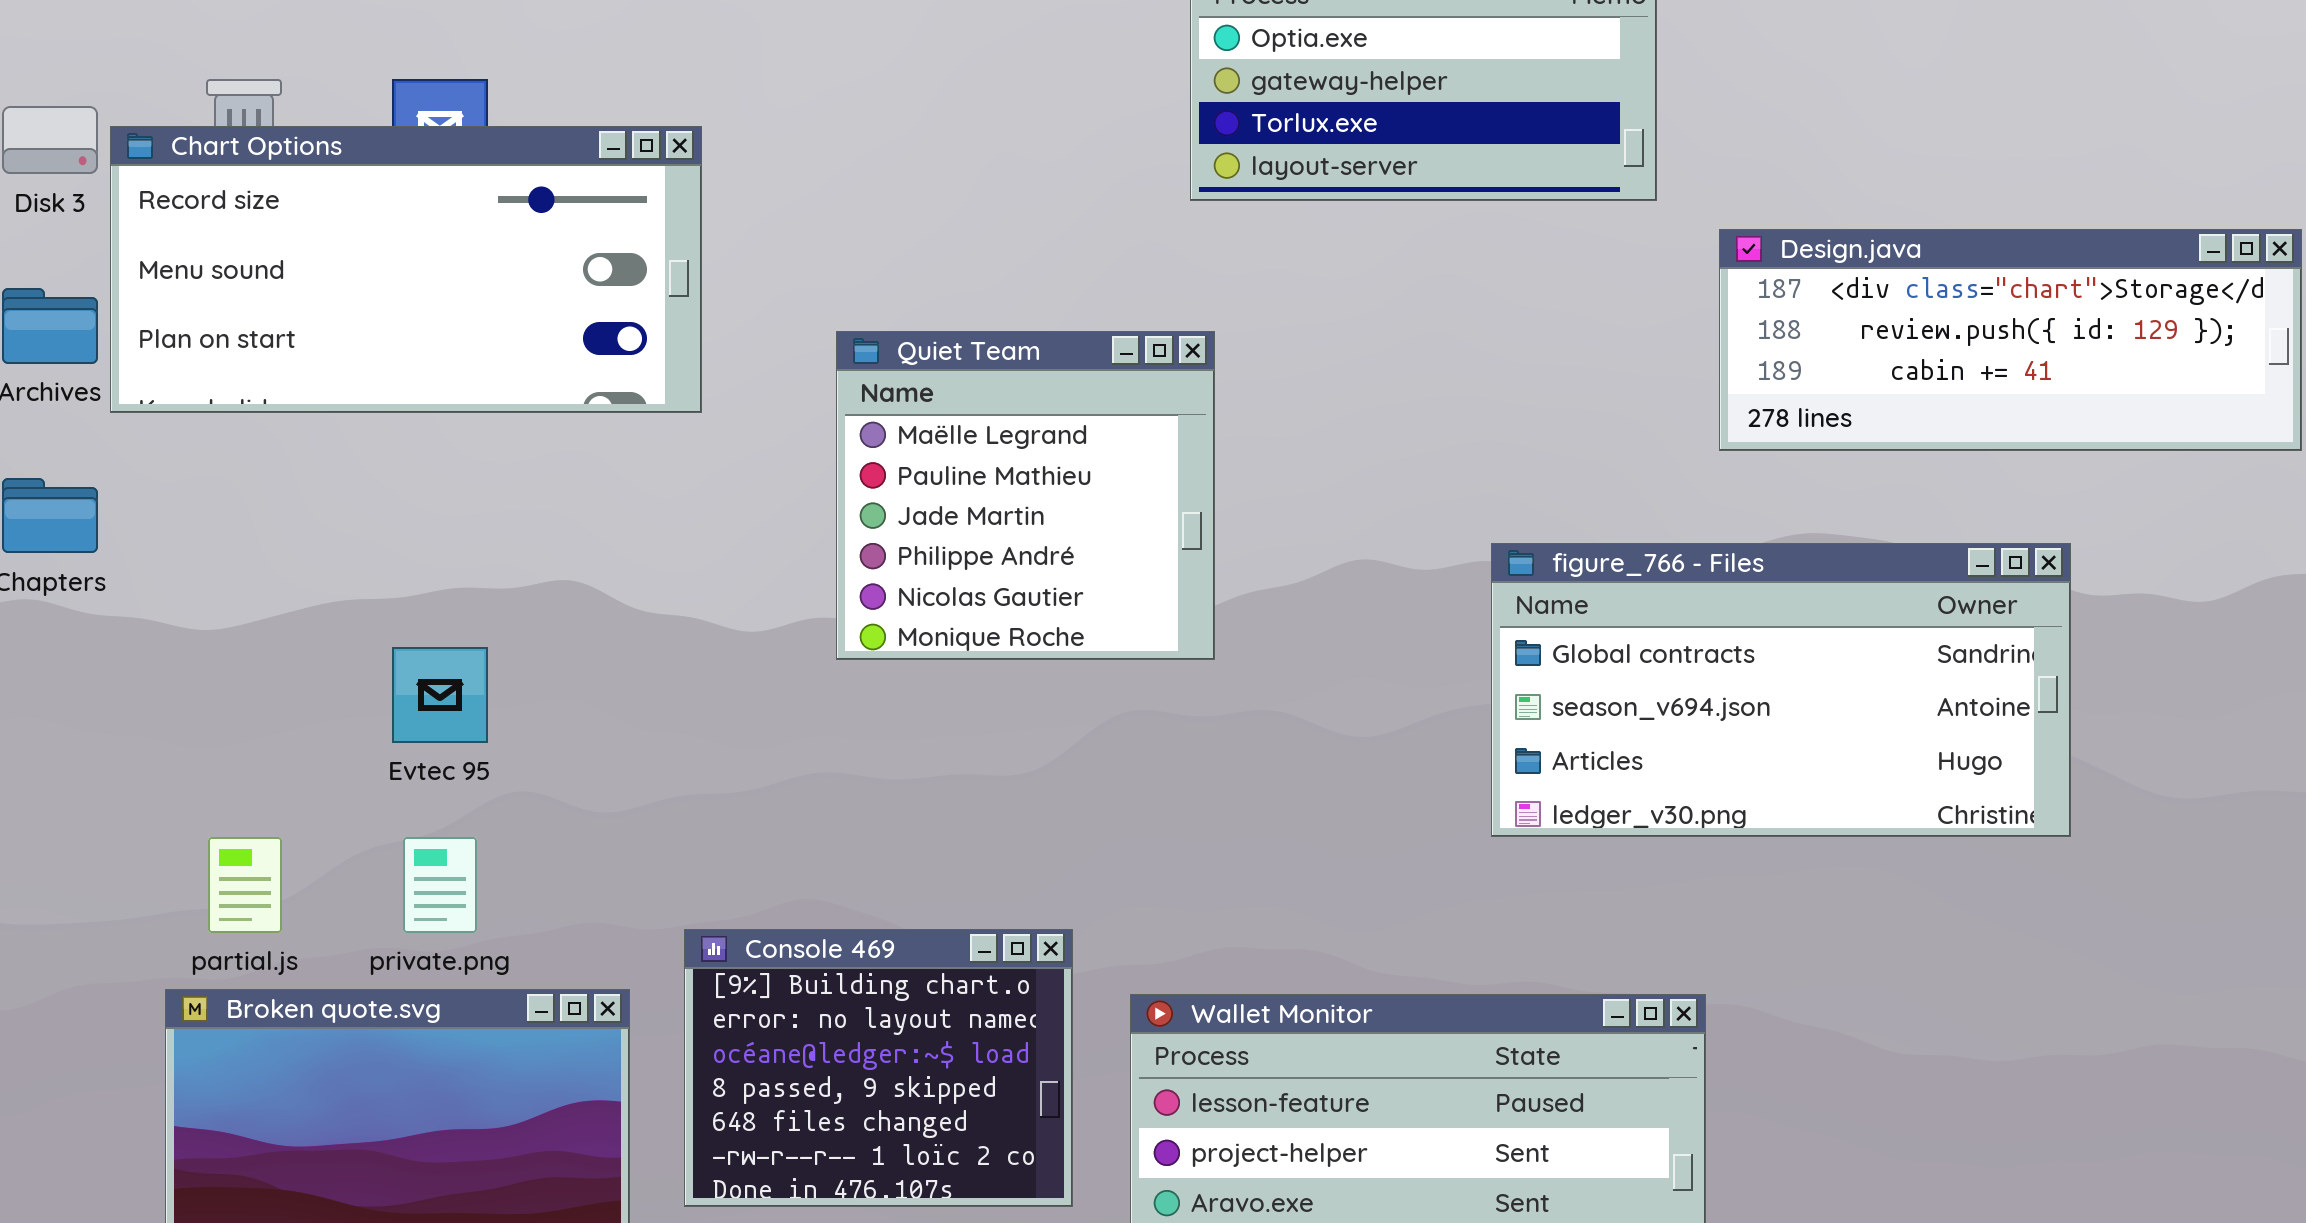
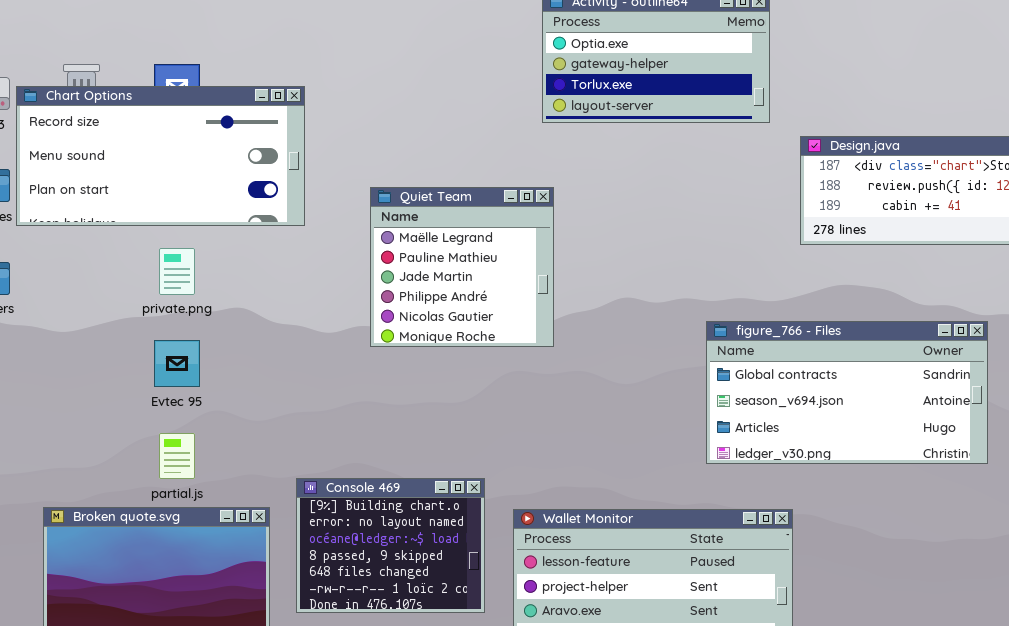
figure_766 - Files: [1491,543,2071,837] -> [706,321,988,464], moved
partial.js: [208,837,282,933] -> [159,433,195,479], moved
private.png: [403,837,477,933] -> [159,248,195,295], moved

